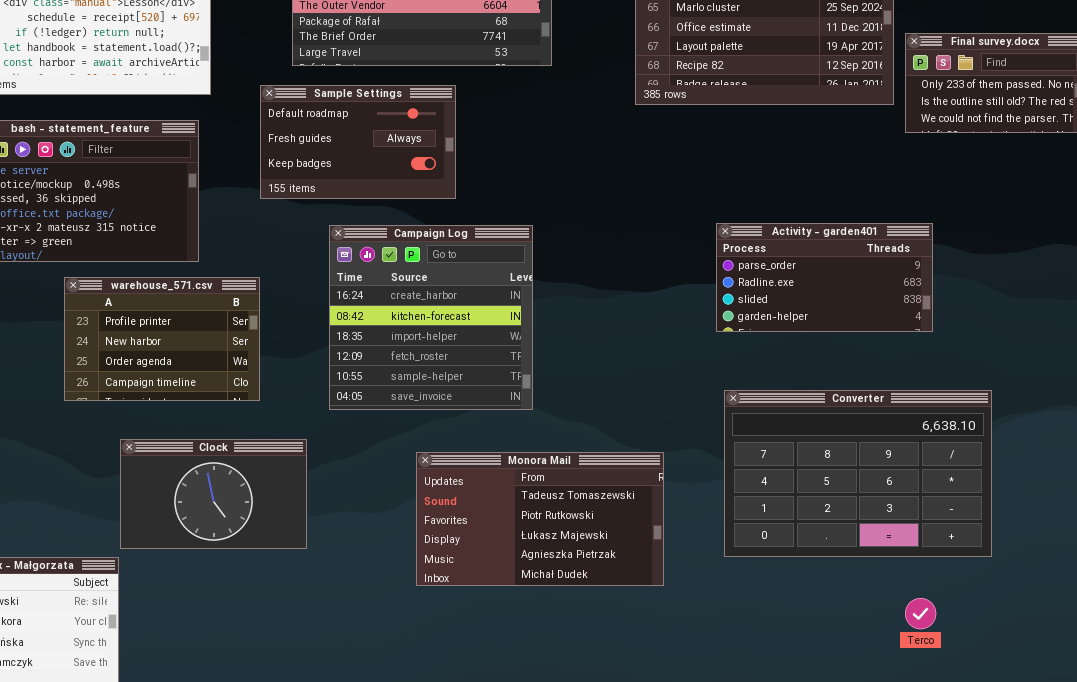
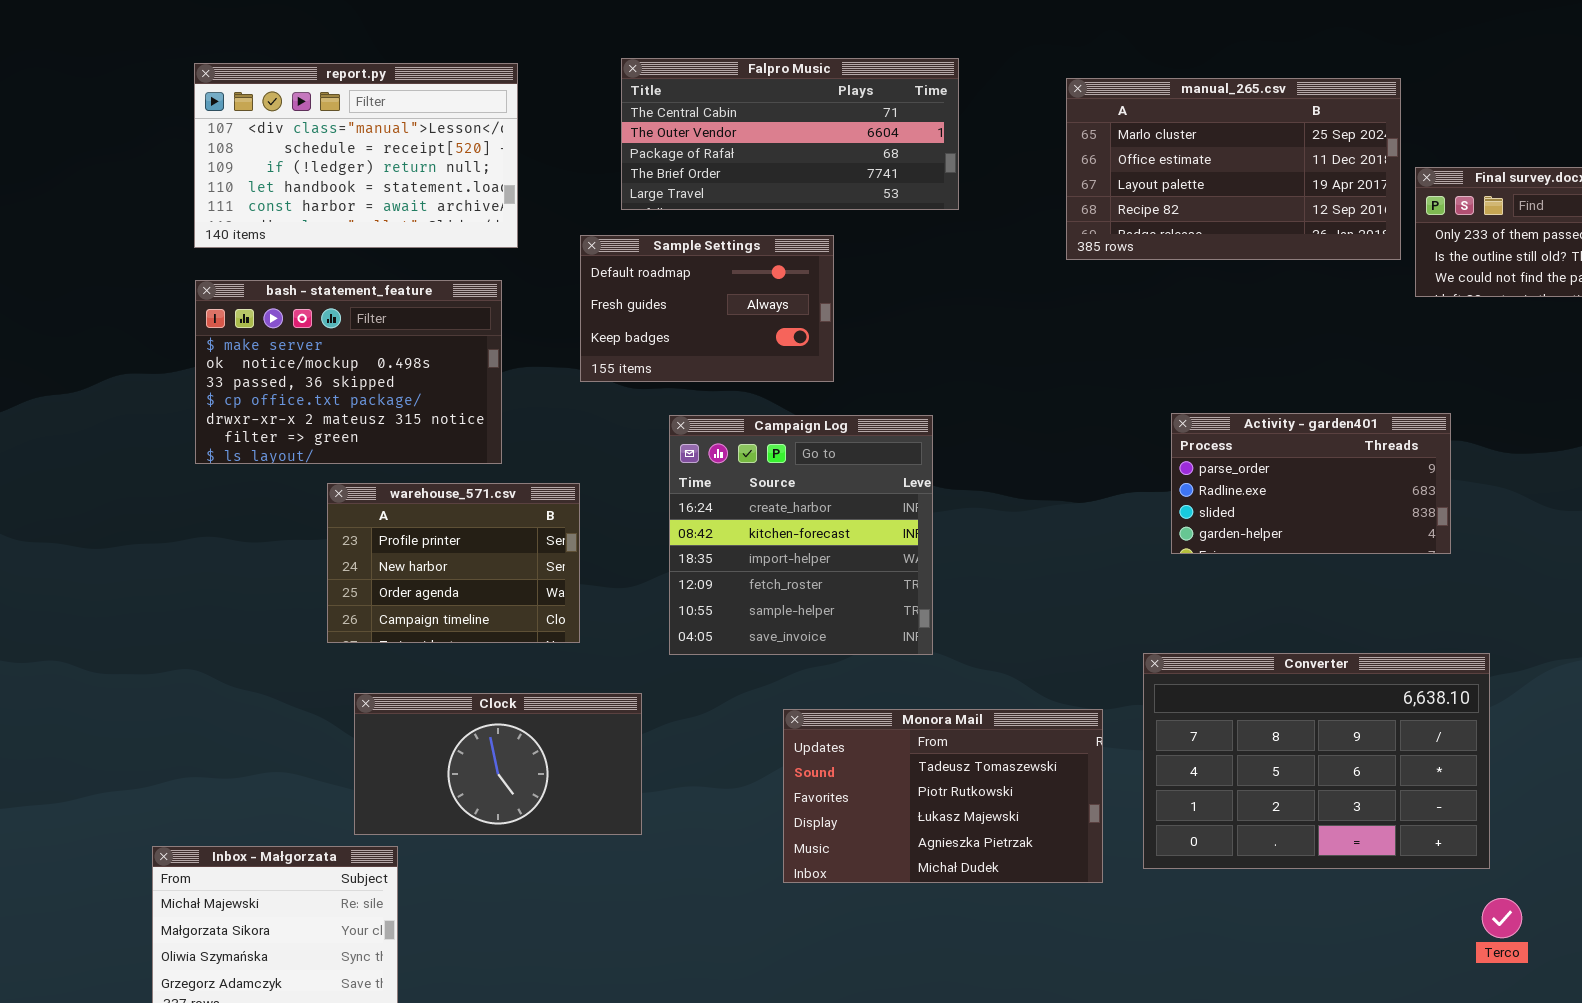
Converter: [724,390,992,557] -> [1143,653,1490,869], moved
Clock: [120,439,307,549] -> [354,693,642,835], resized
Terco: [905,598,936,629] -> [1482,898,1522,938], moved

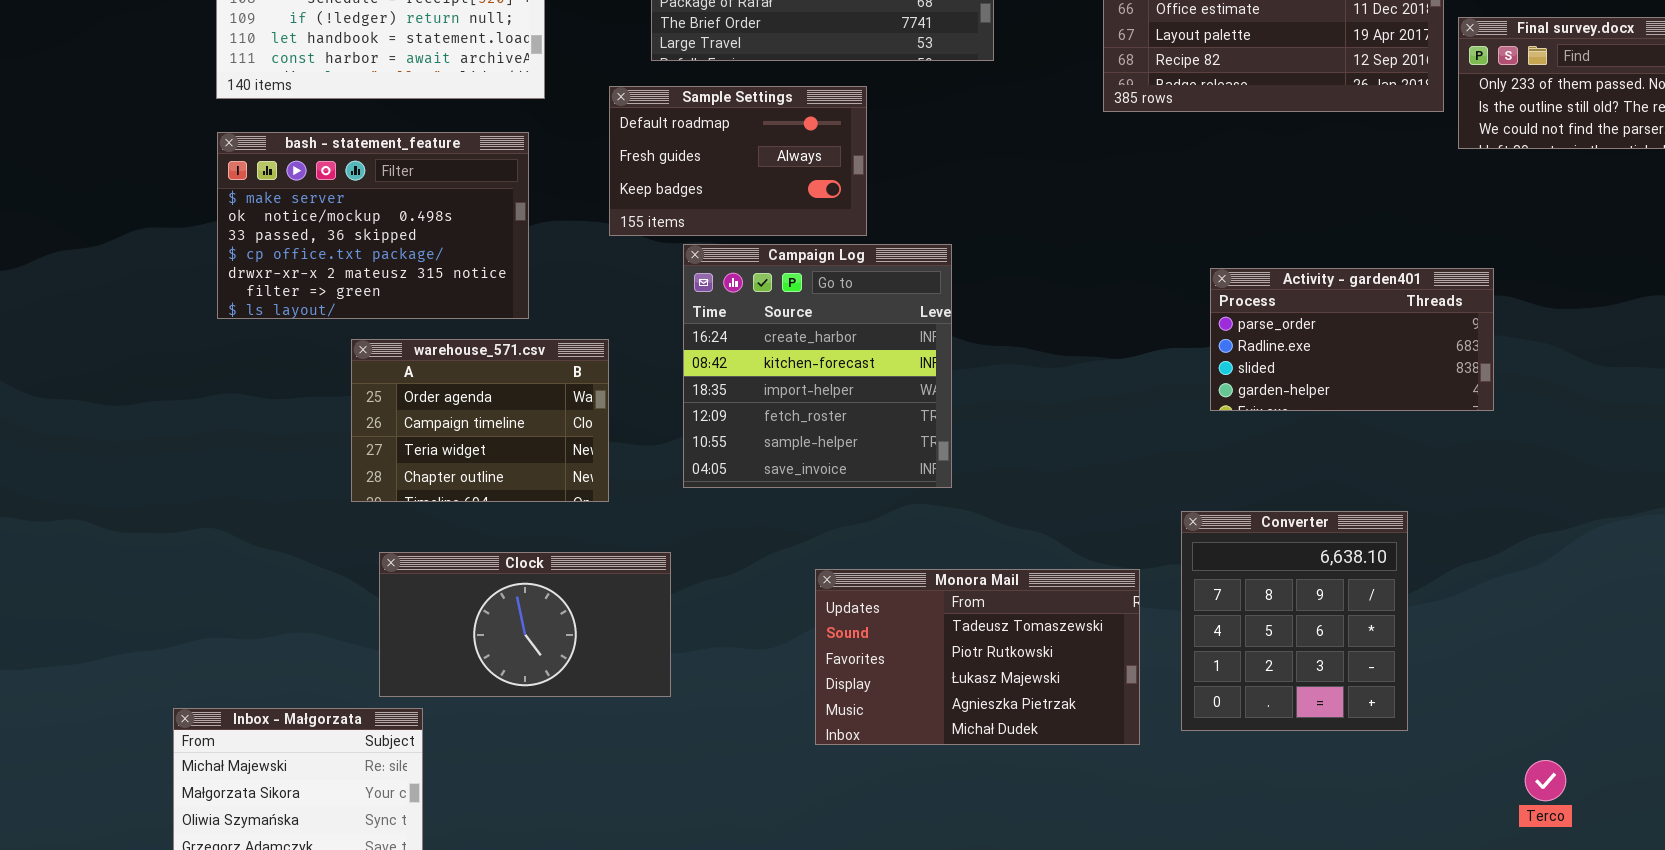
Campaign Log: [669,415,933,655] -> [683,244,952,488], moved
warehouse_571.csv: [327,483,580,643] -> [351,339,609,502], scrolled down 2 rows
Converter: [1143,653,1490,869] -> [1181,511,1408,731], resized

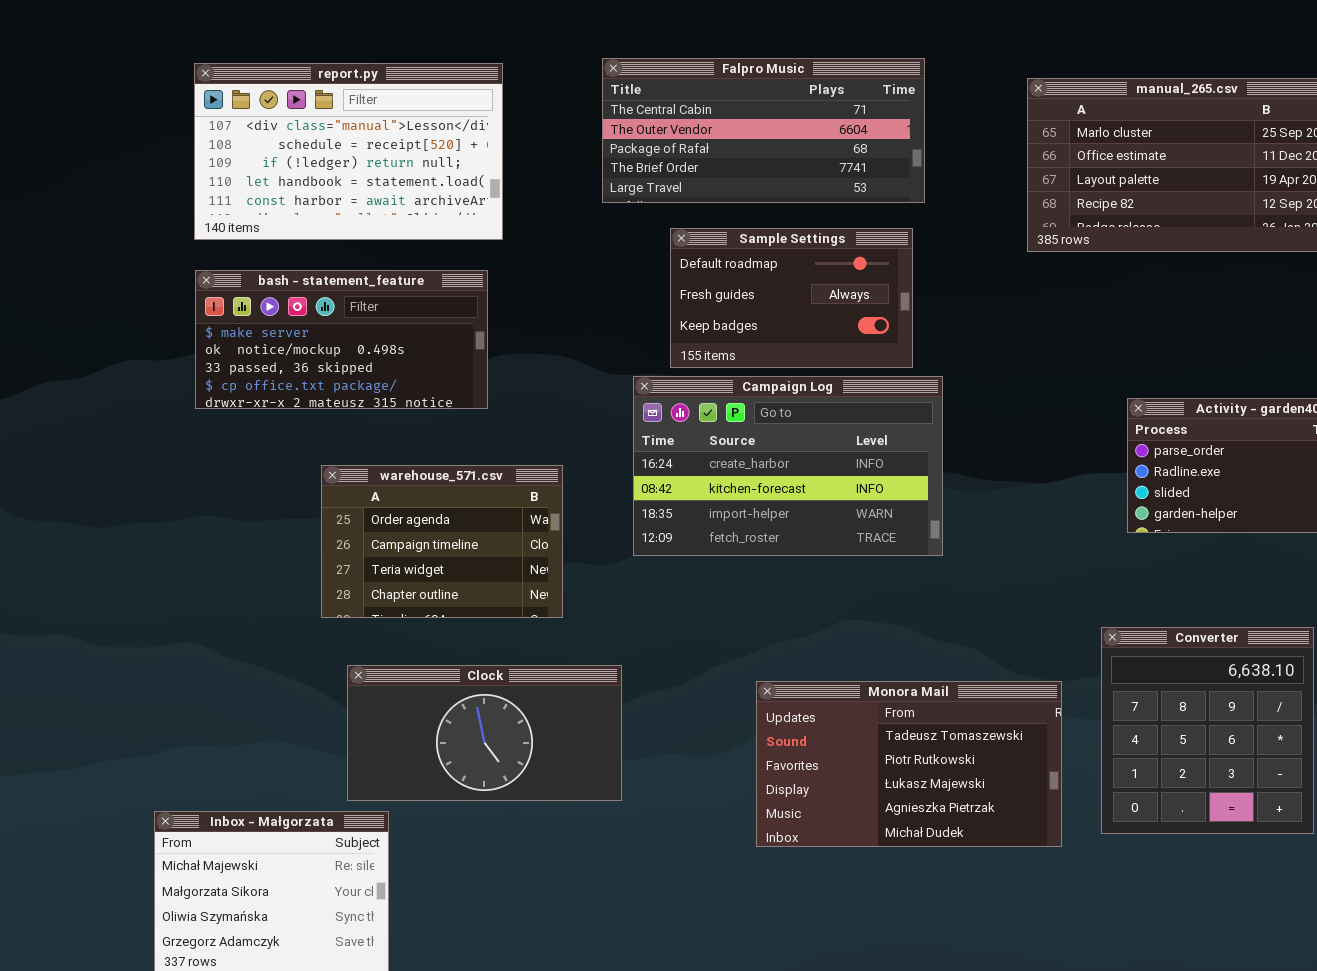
Sample Settings: [609,86,867,236] -> [670,228,913,368], moved
bash - statement_feature: [217,132,529,319] -> [195,270,488,409], resized
Campaign Log: [683,244,952,488] -> [633,376,943,556], resized

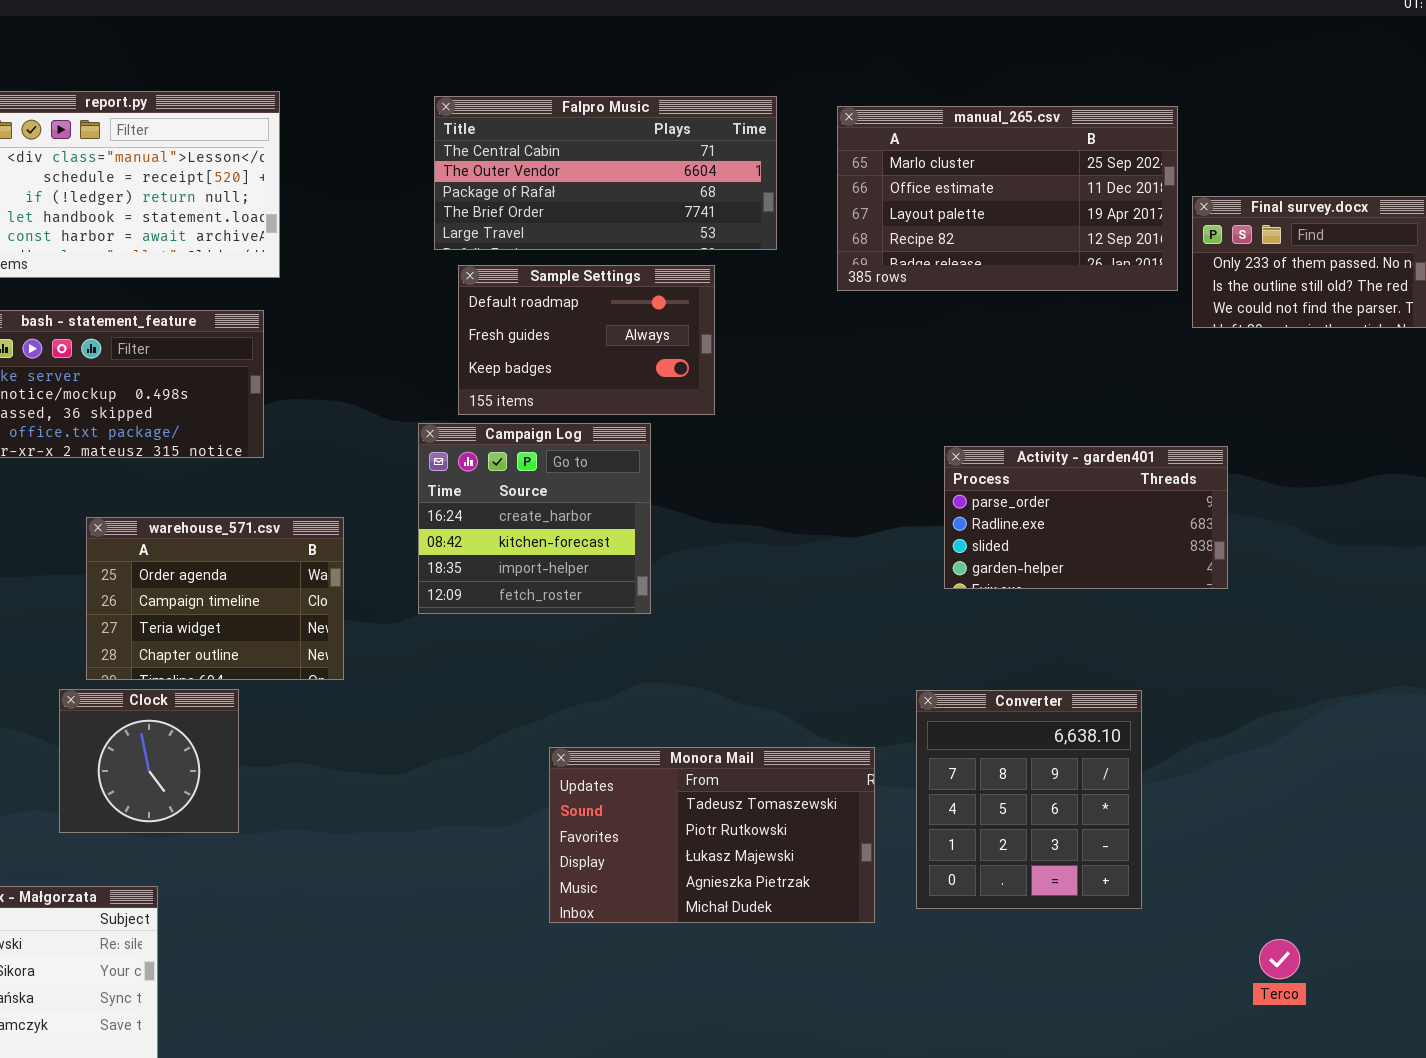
Falpro Music: [602,58,925,203] -> [434,96,777,250], moved
Campaign Log: [633,376,943,556] -> [418,423,651,614], resized
Clock: [347,665,622,801] -> [59,689,239,833], moved, resized

